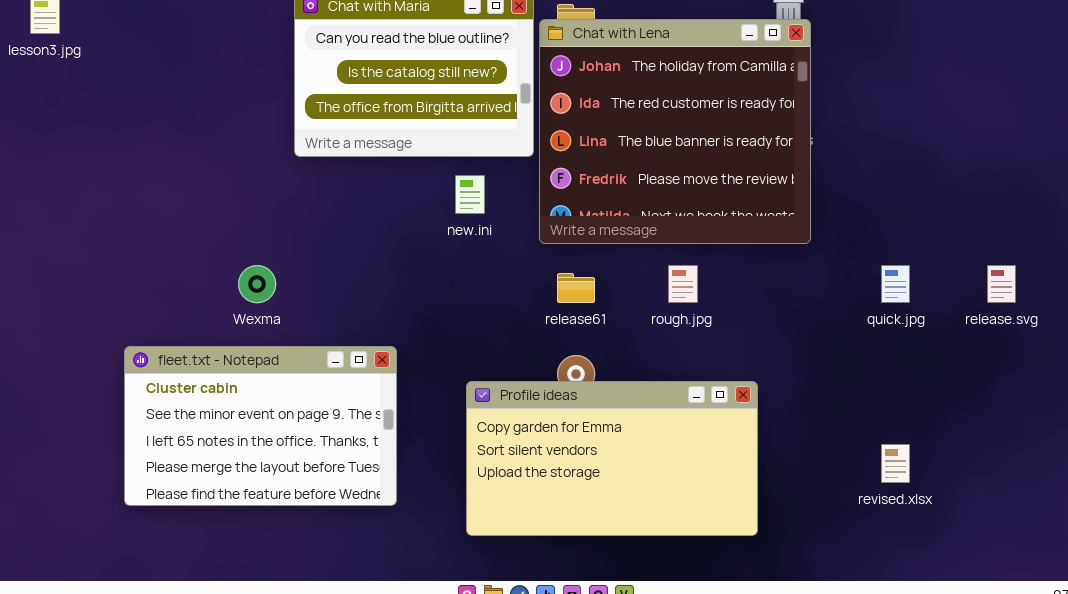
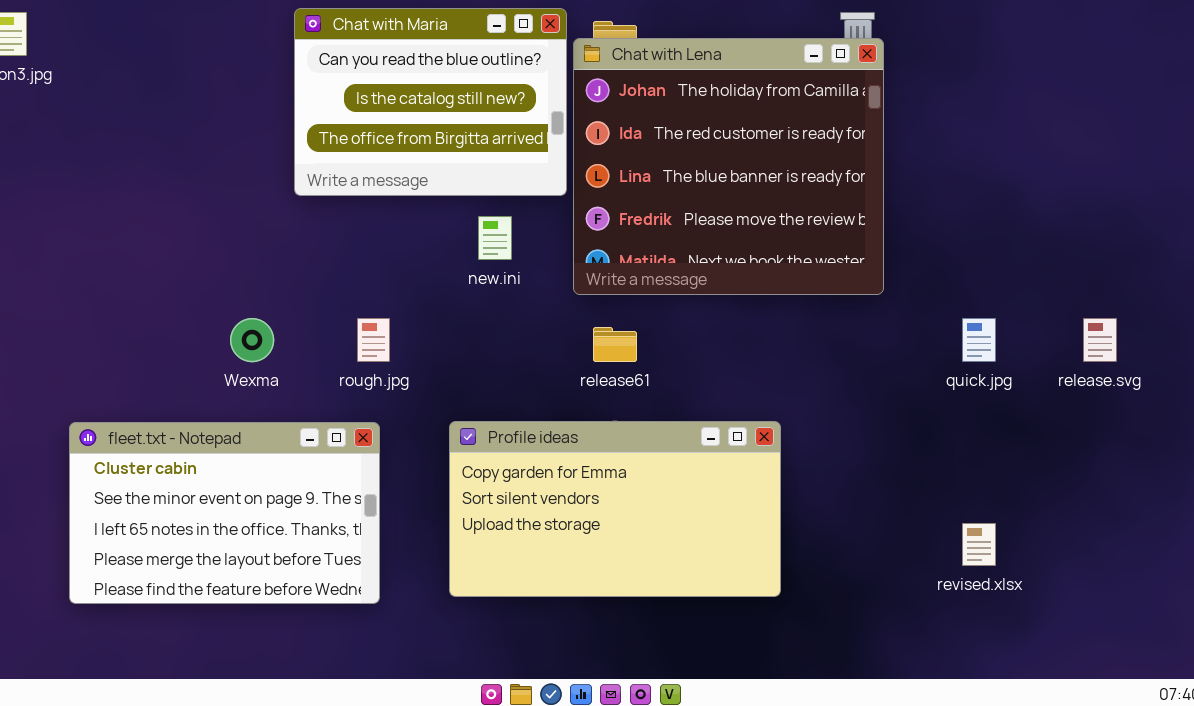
rough.jpg: [668,265,698,303] -> [357,318,390,362], moved
fleet.txt - Notepad: [124,346,397,506] -> [69,422,380,604], moved
Profile ideas: [466,381,758,536] -> [449,421,781,597], moved

